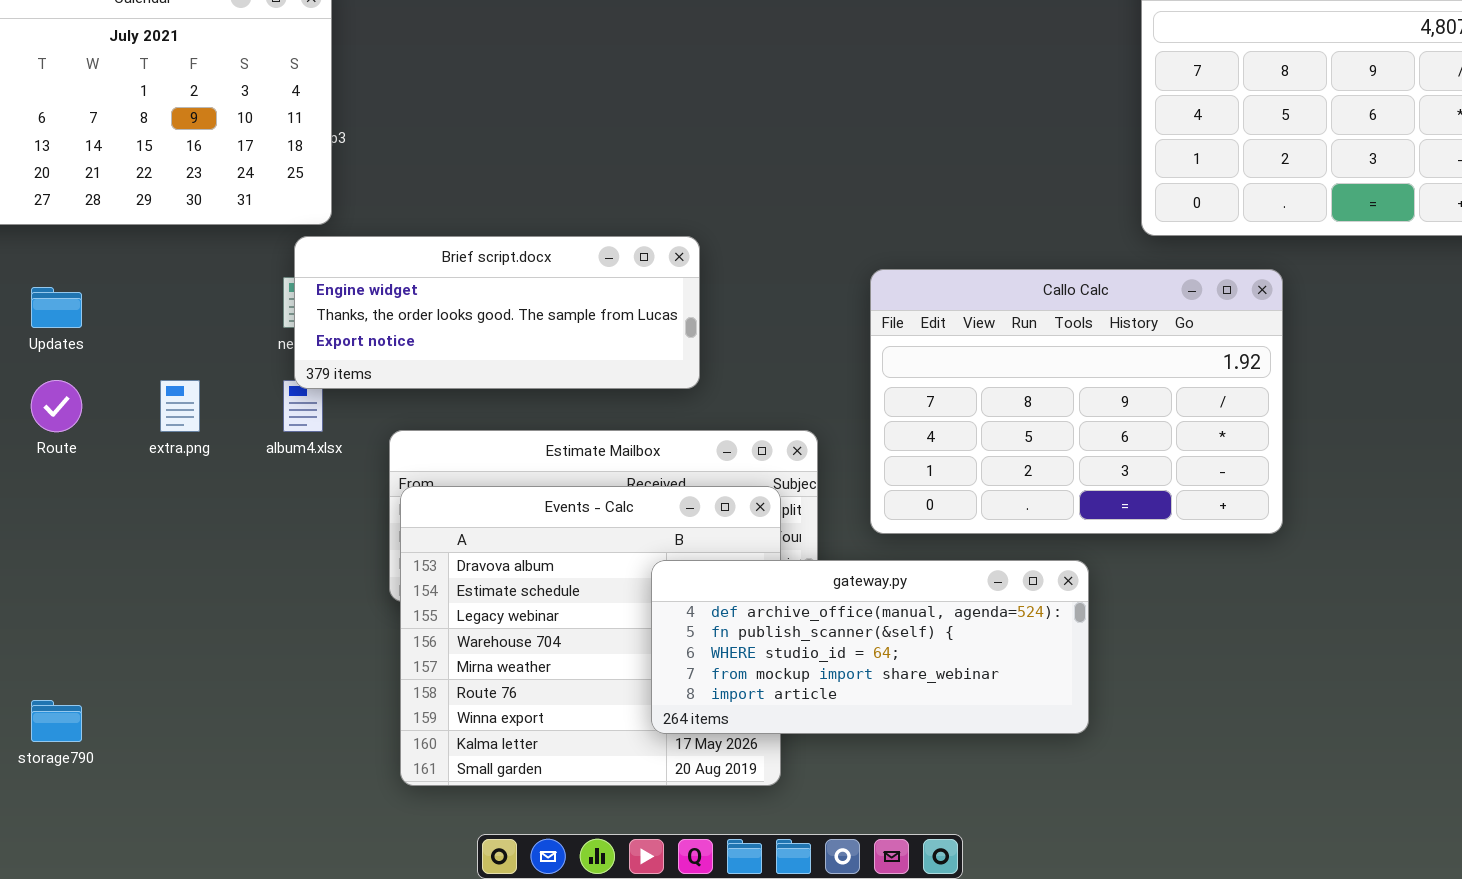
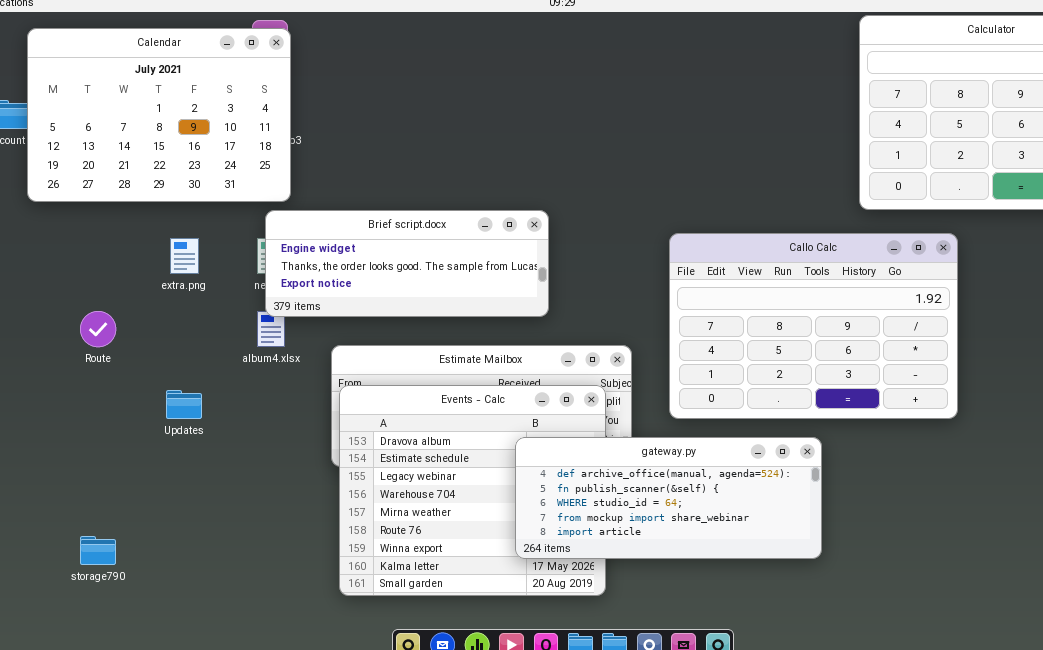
Updates: [31,287,82,328] -> [166,390,202,419], moved
extra.png: [160,380,200,432] -> [170,238,199,274], moved

